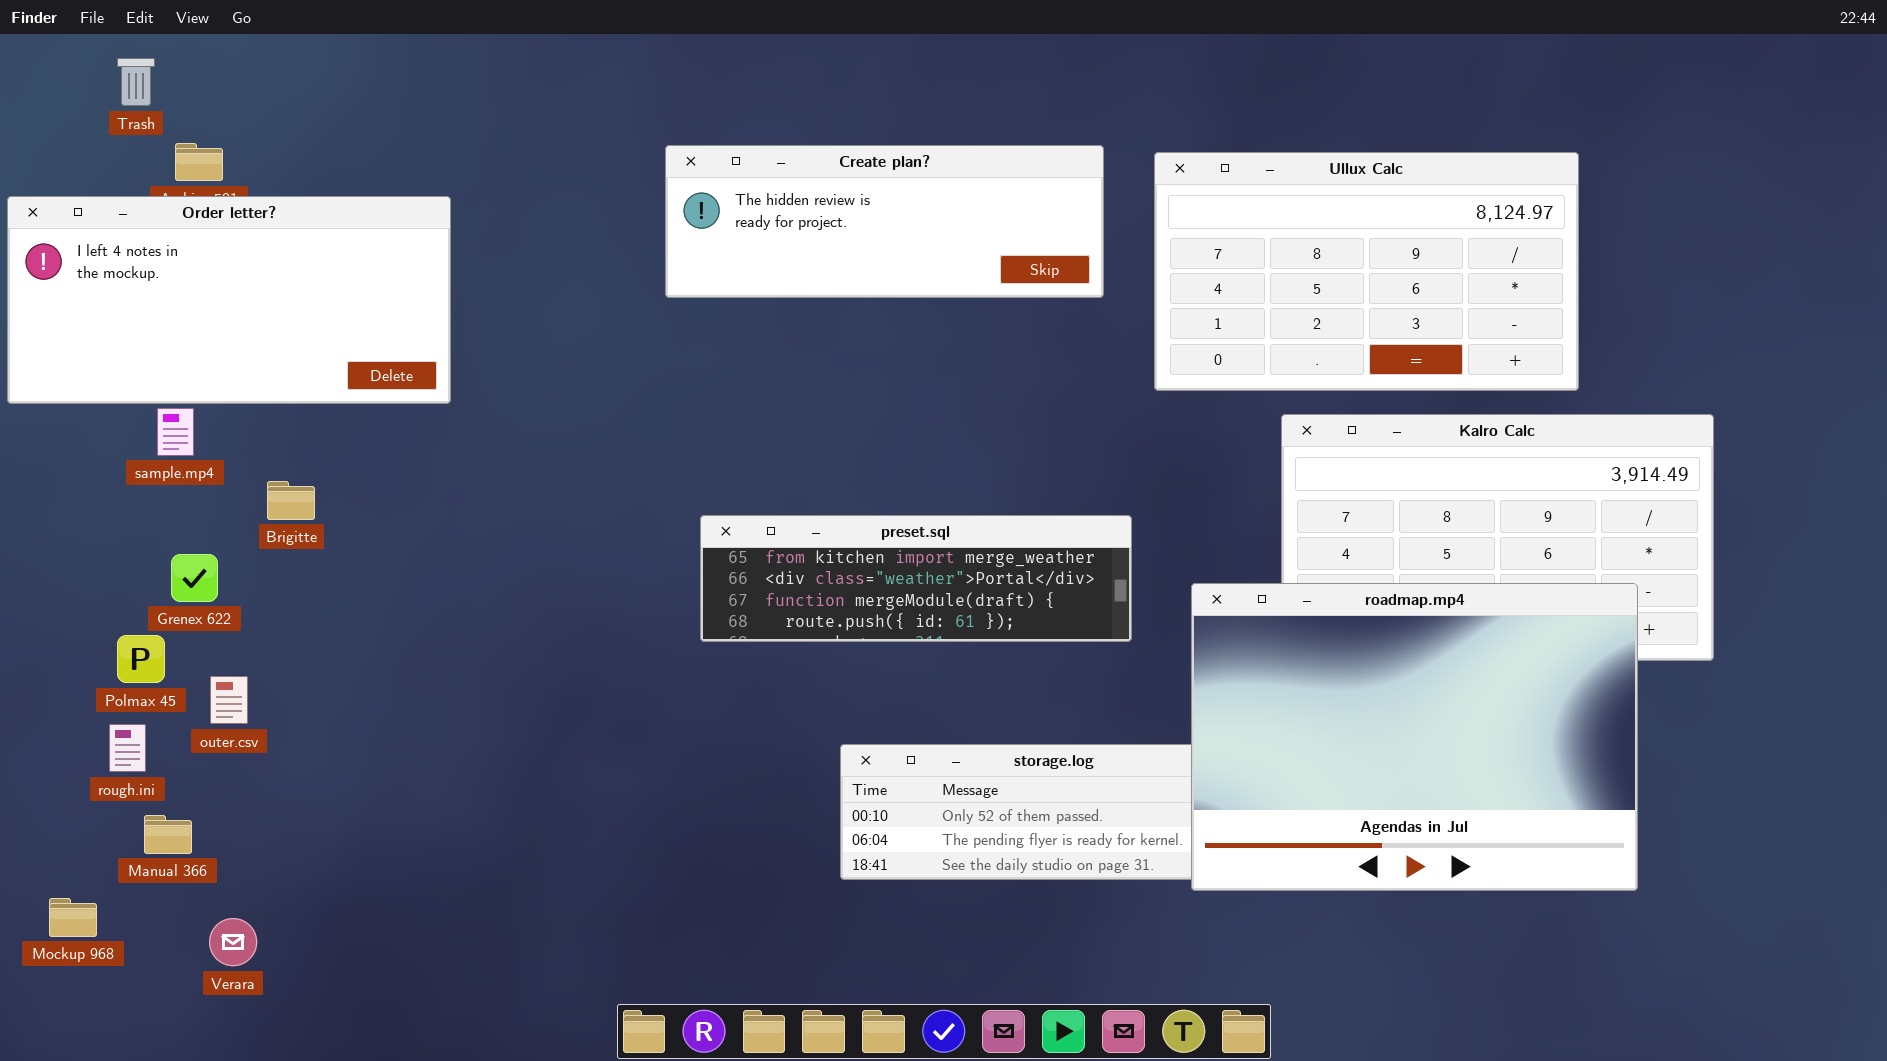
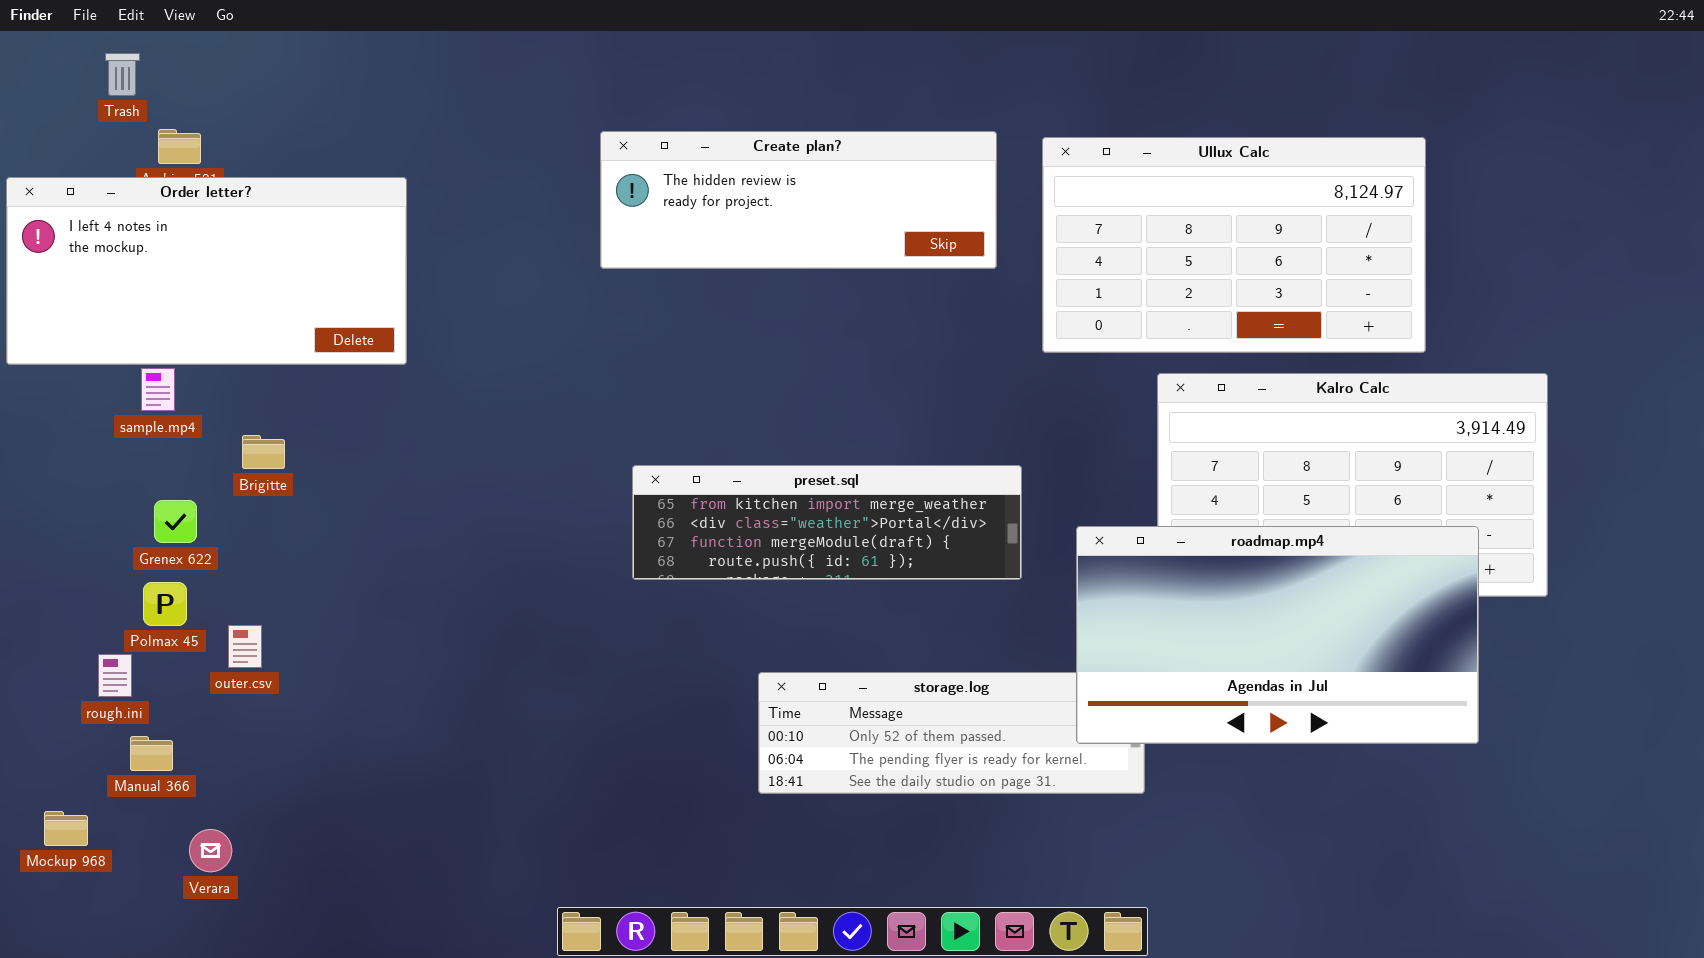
roadmap.mp4: [1191,583,1638,891] -> [1076,526,1479,744], resized
Polmax 45: [117,635,165,683] -> [143,582,187,626], moved
outer.csv: [210,676,248,724] -> [228,625,262,668], moved

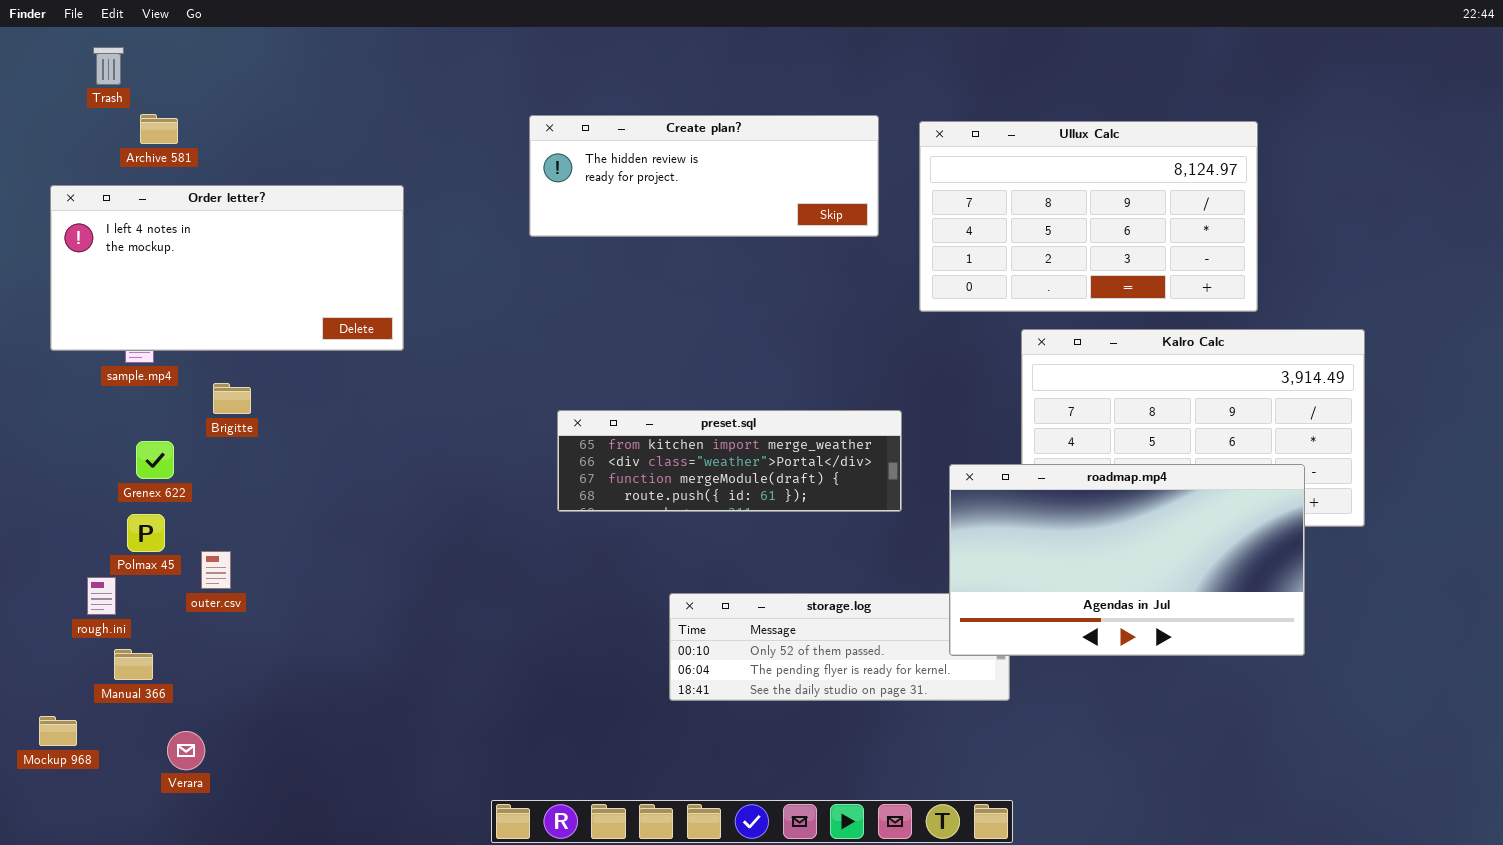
Order letter?: [6,177,407,365] -> [50,185,404,351], moved

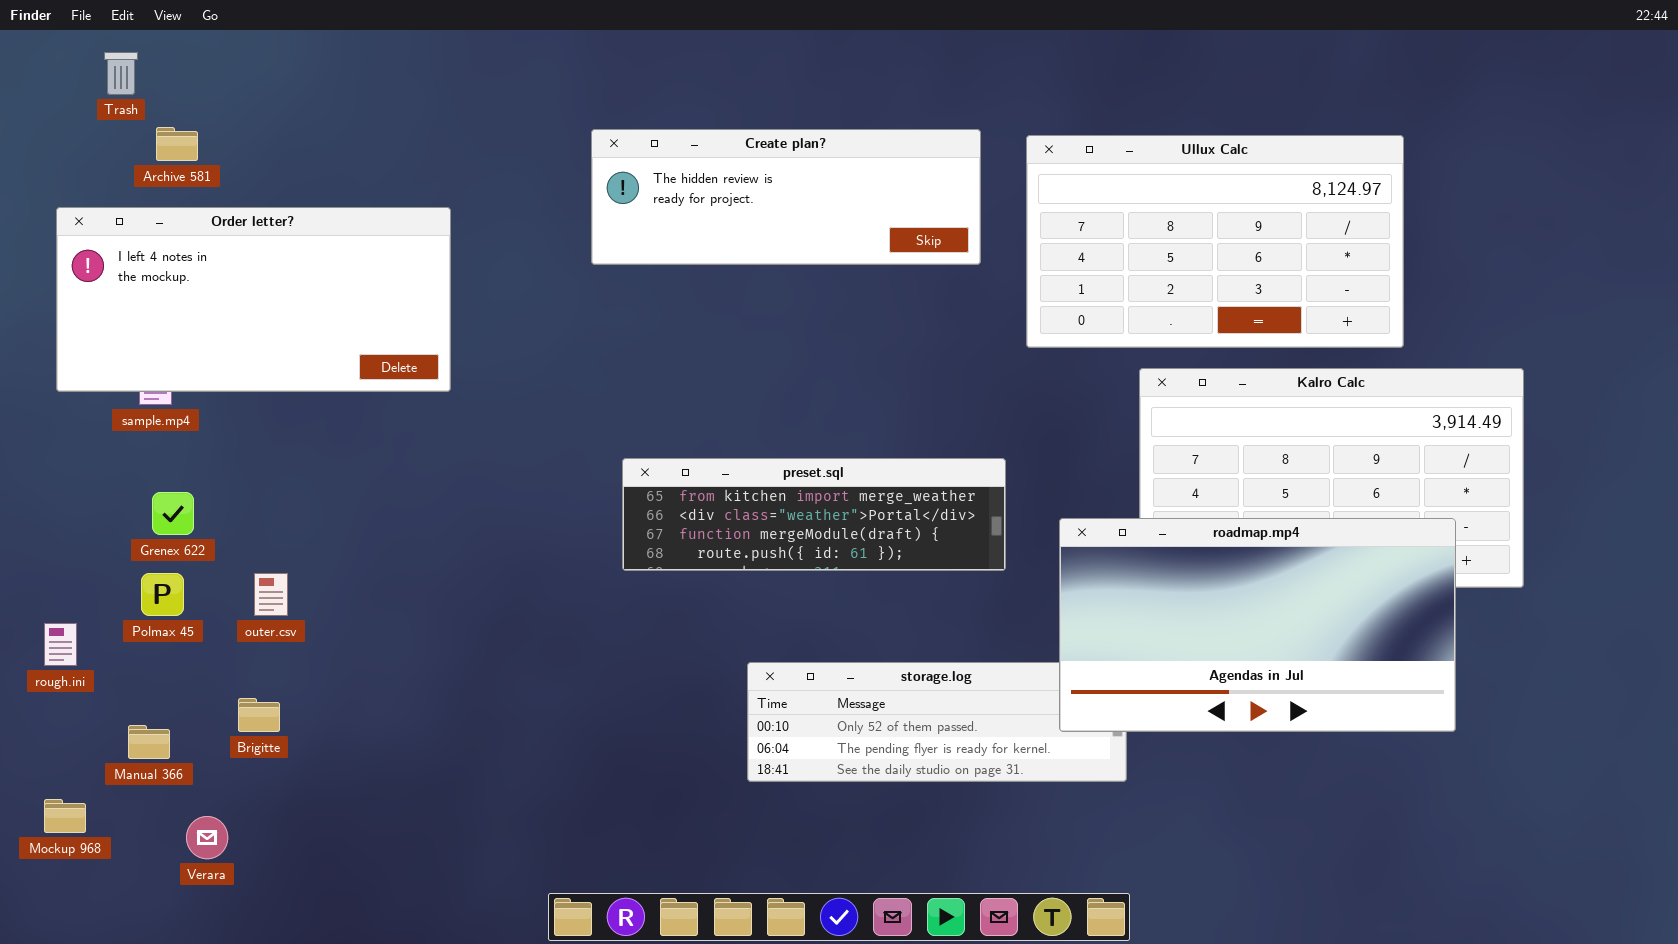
Brigitte: [213,383,251,414] -> [238,698,280,732], moved
outer.csv: [201,551,231,589] -> [254,573,288,616], moved
rough.ini: [87,577,116,615] -> [44,623,77,666], moved

